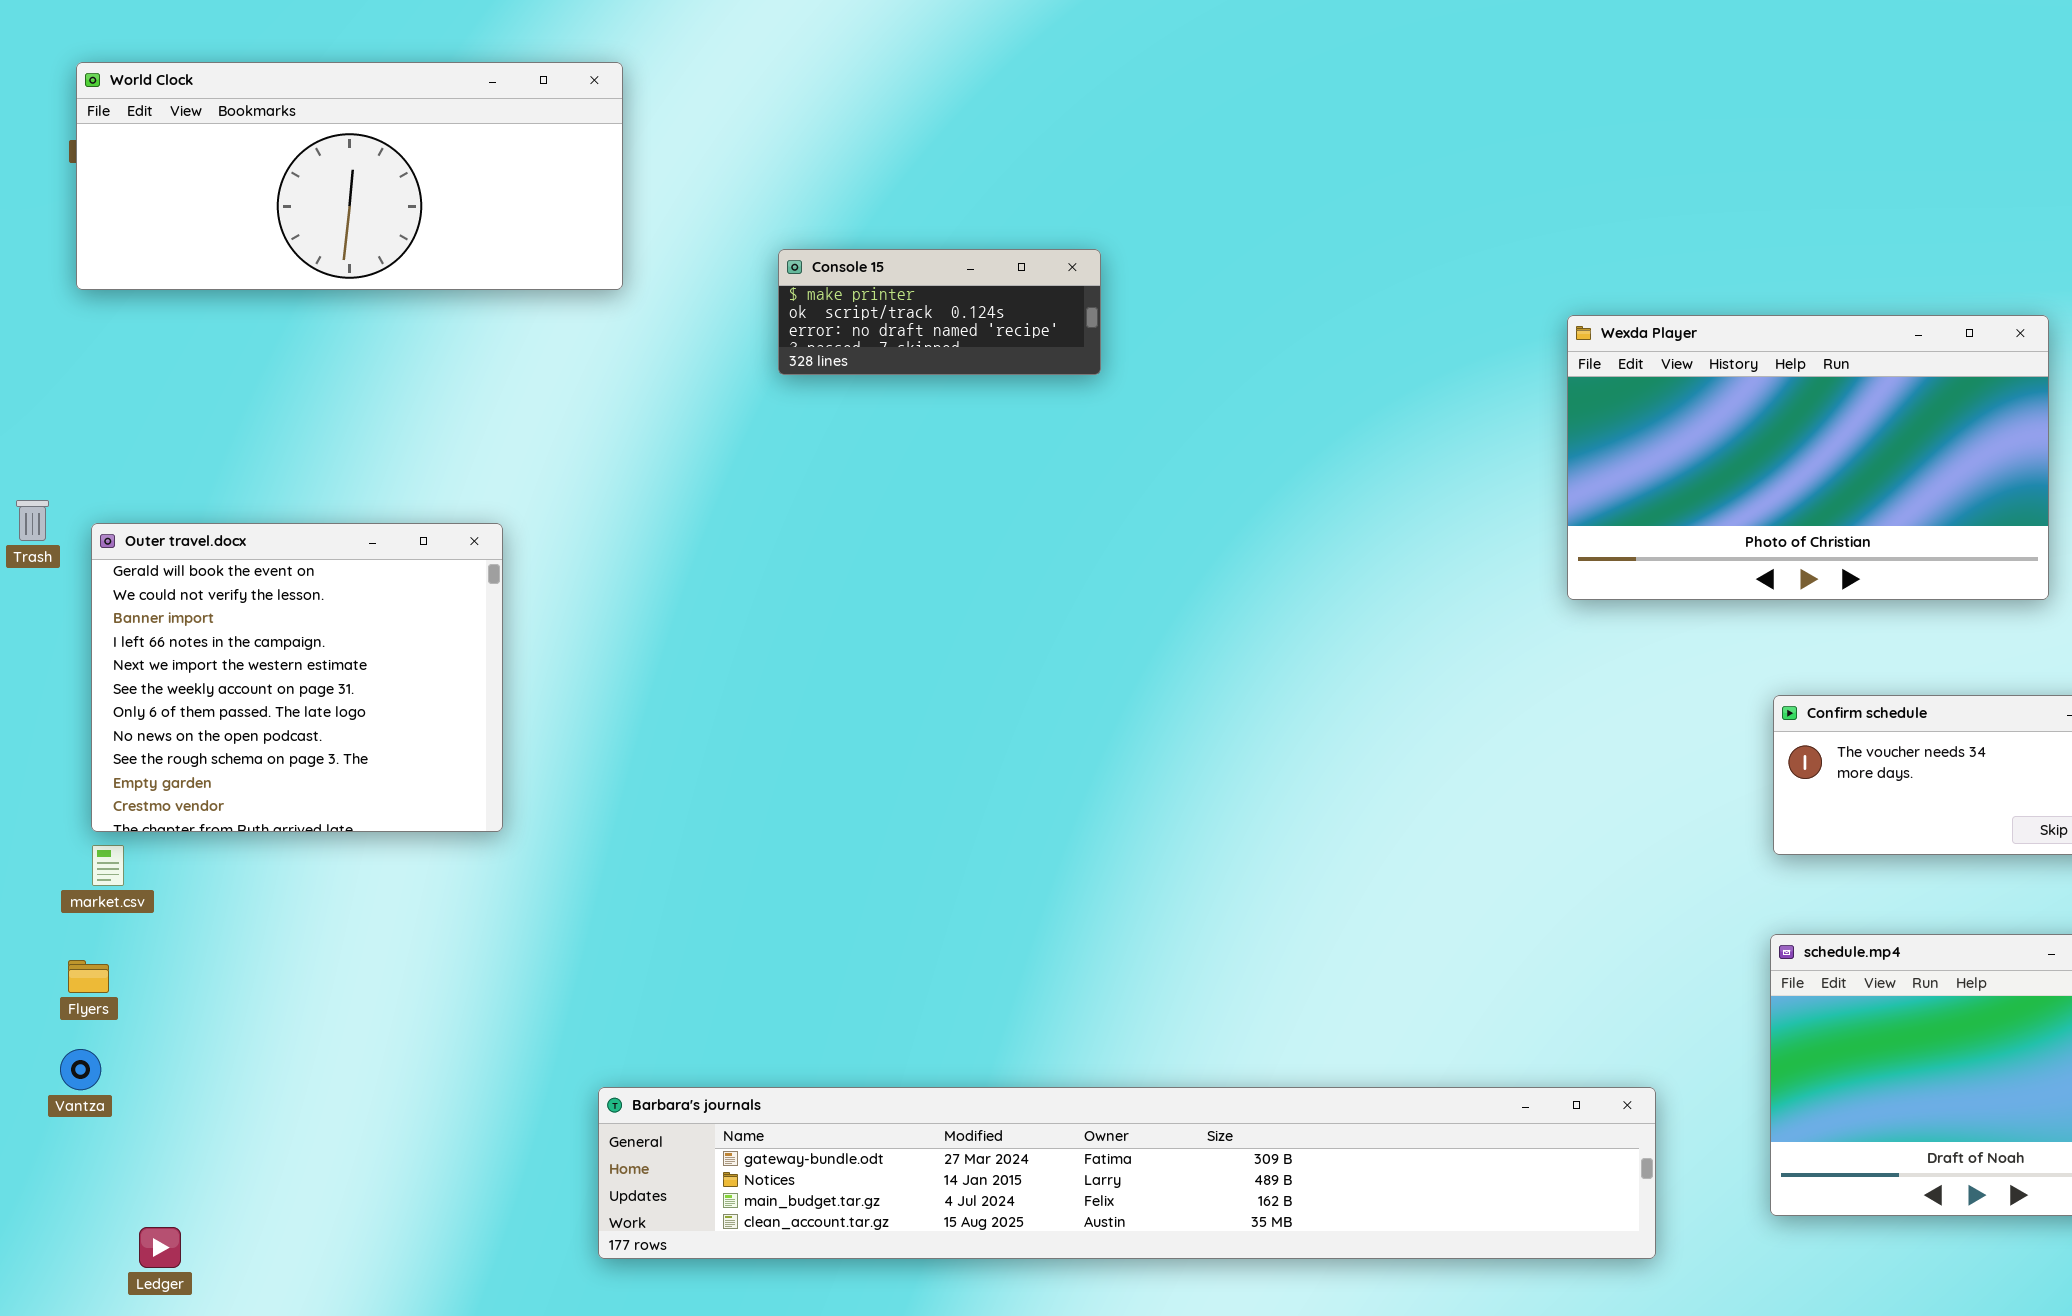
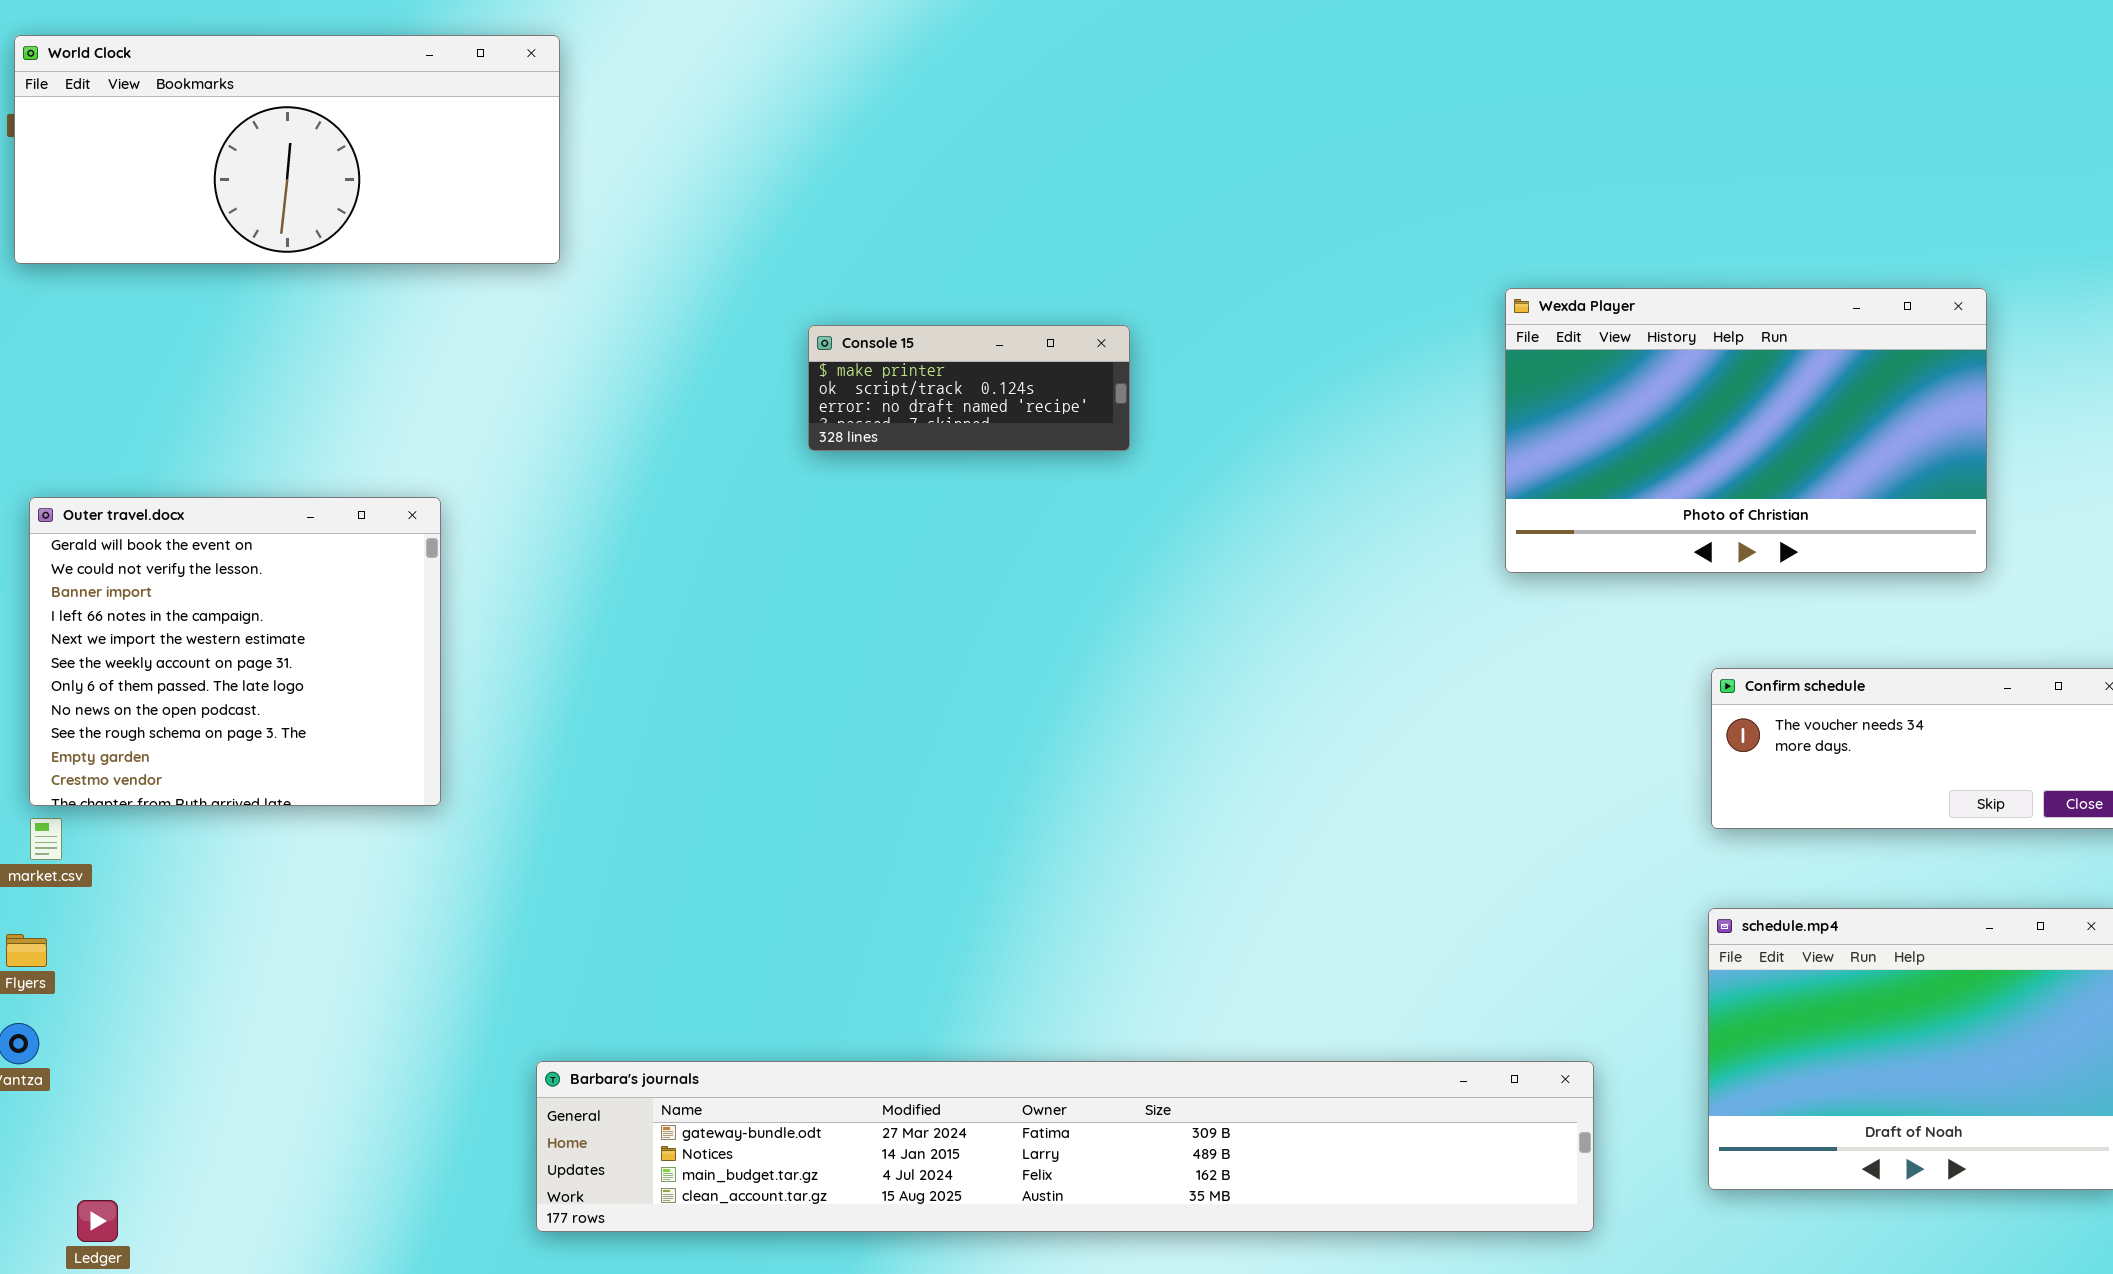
Console 15: [778,249,1101,375] -> [808,325,1130,451], moved

